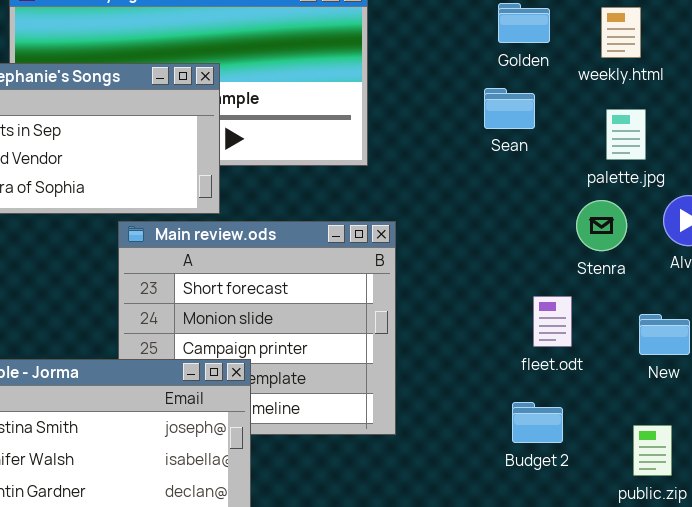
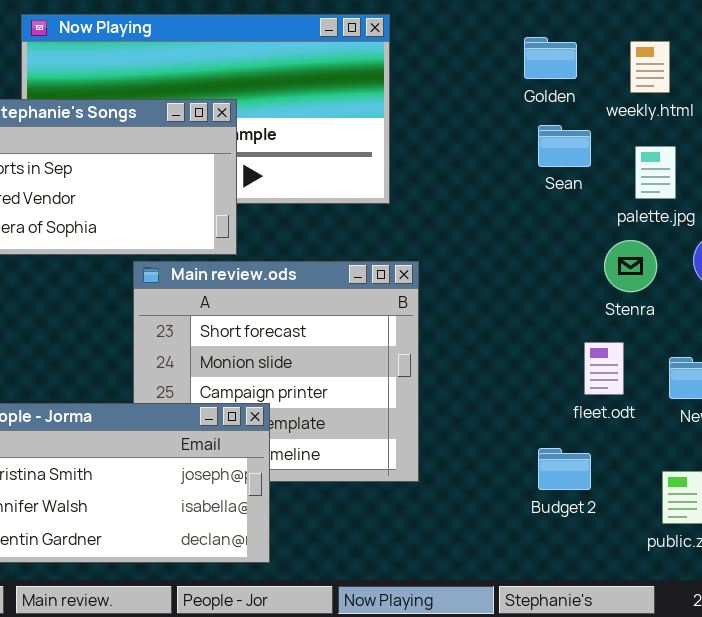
Sean: [484,88,535,129] -> [538,125,591,167], moved
fleet.odt: [533,296,572,347] -> [584,342,624,395], moved

